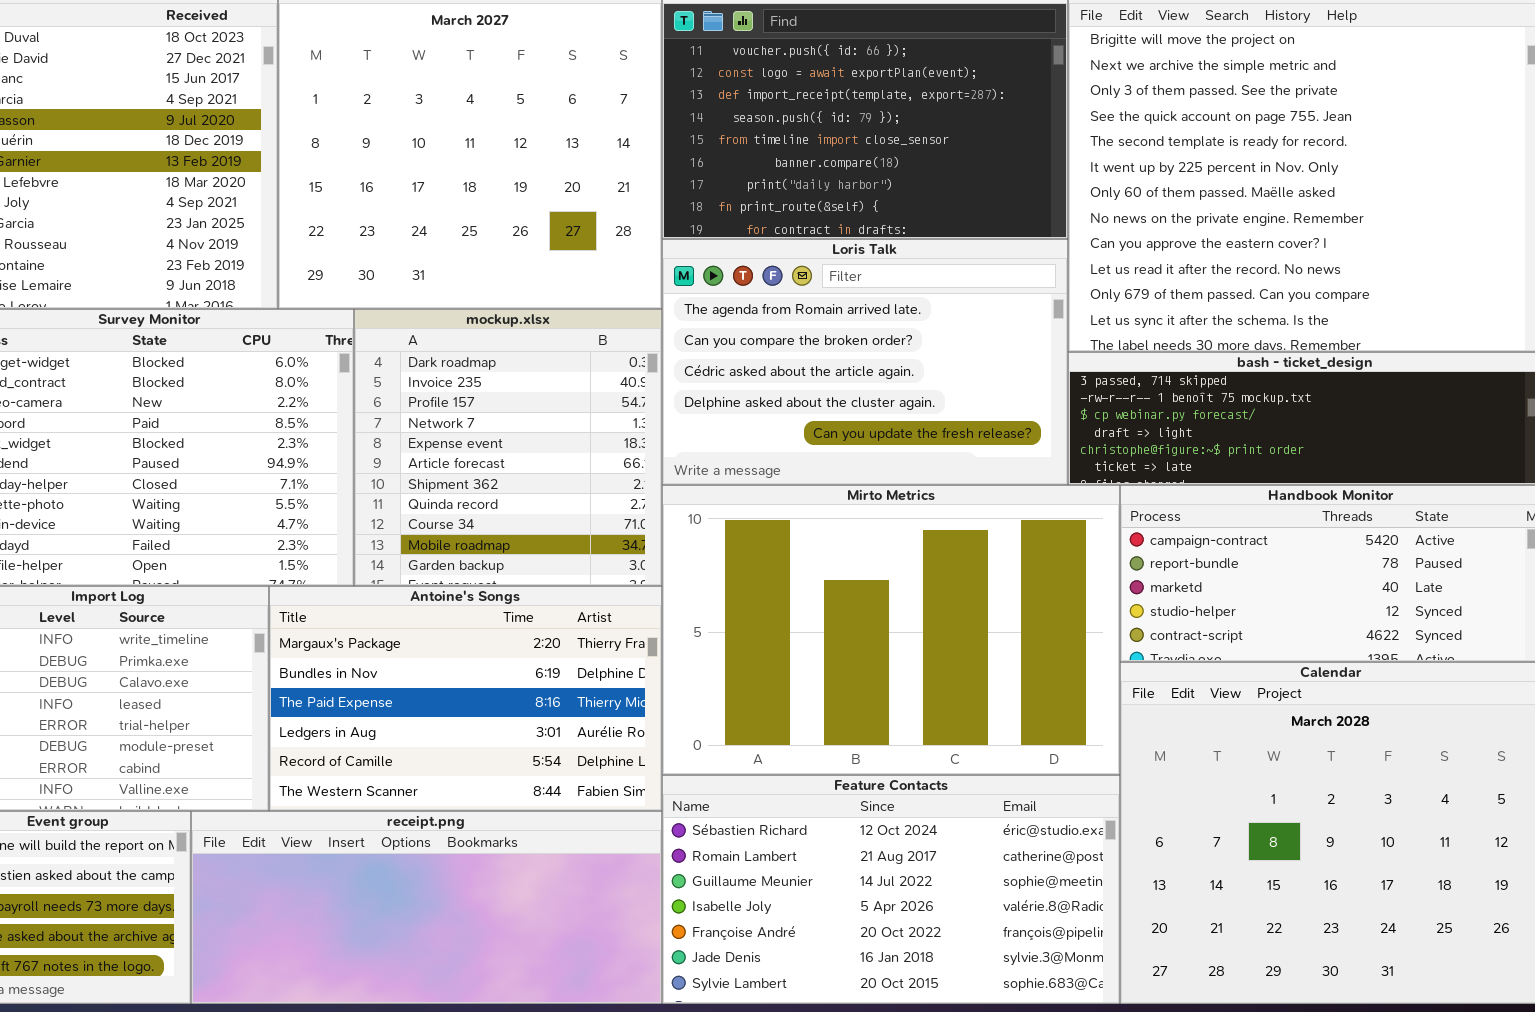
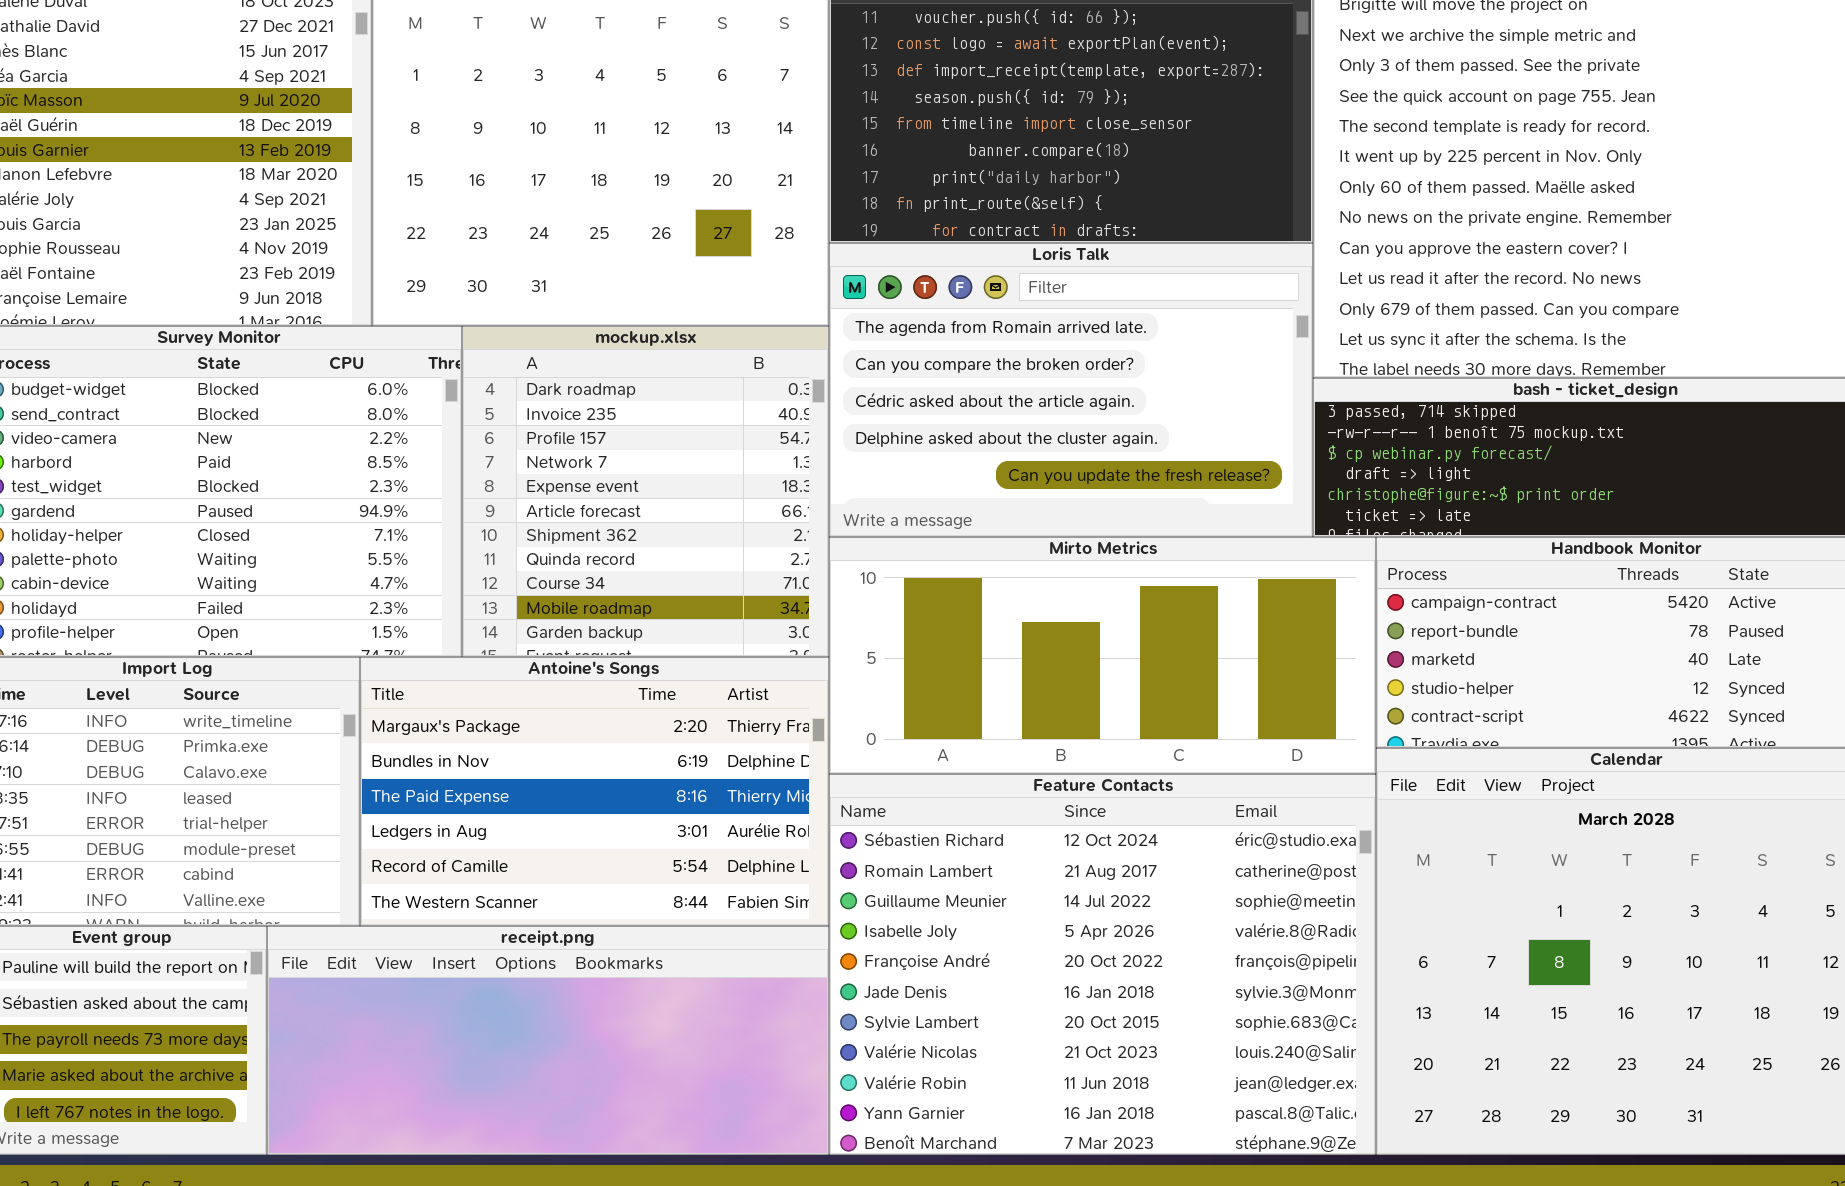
Mirto Metrics: [662,485,1120,775] -> [829,537,1376,774], resized
Feature Contacts: [662,775,1120,1004] -> [829,774,1376,1155], resized

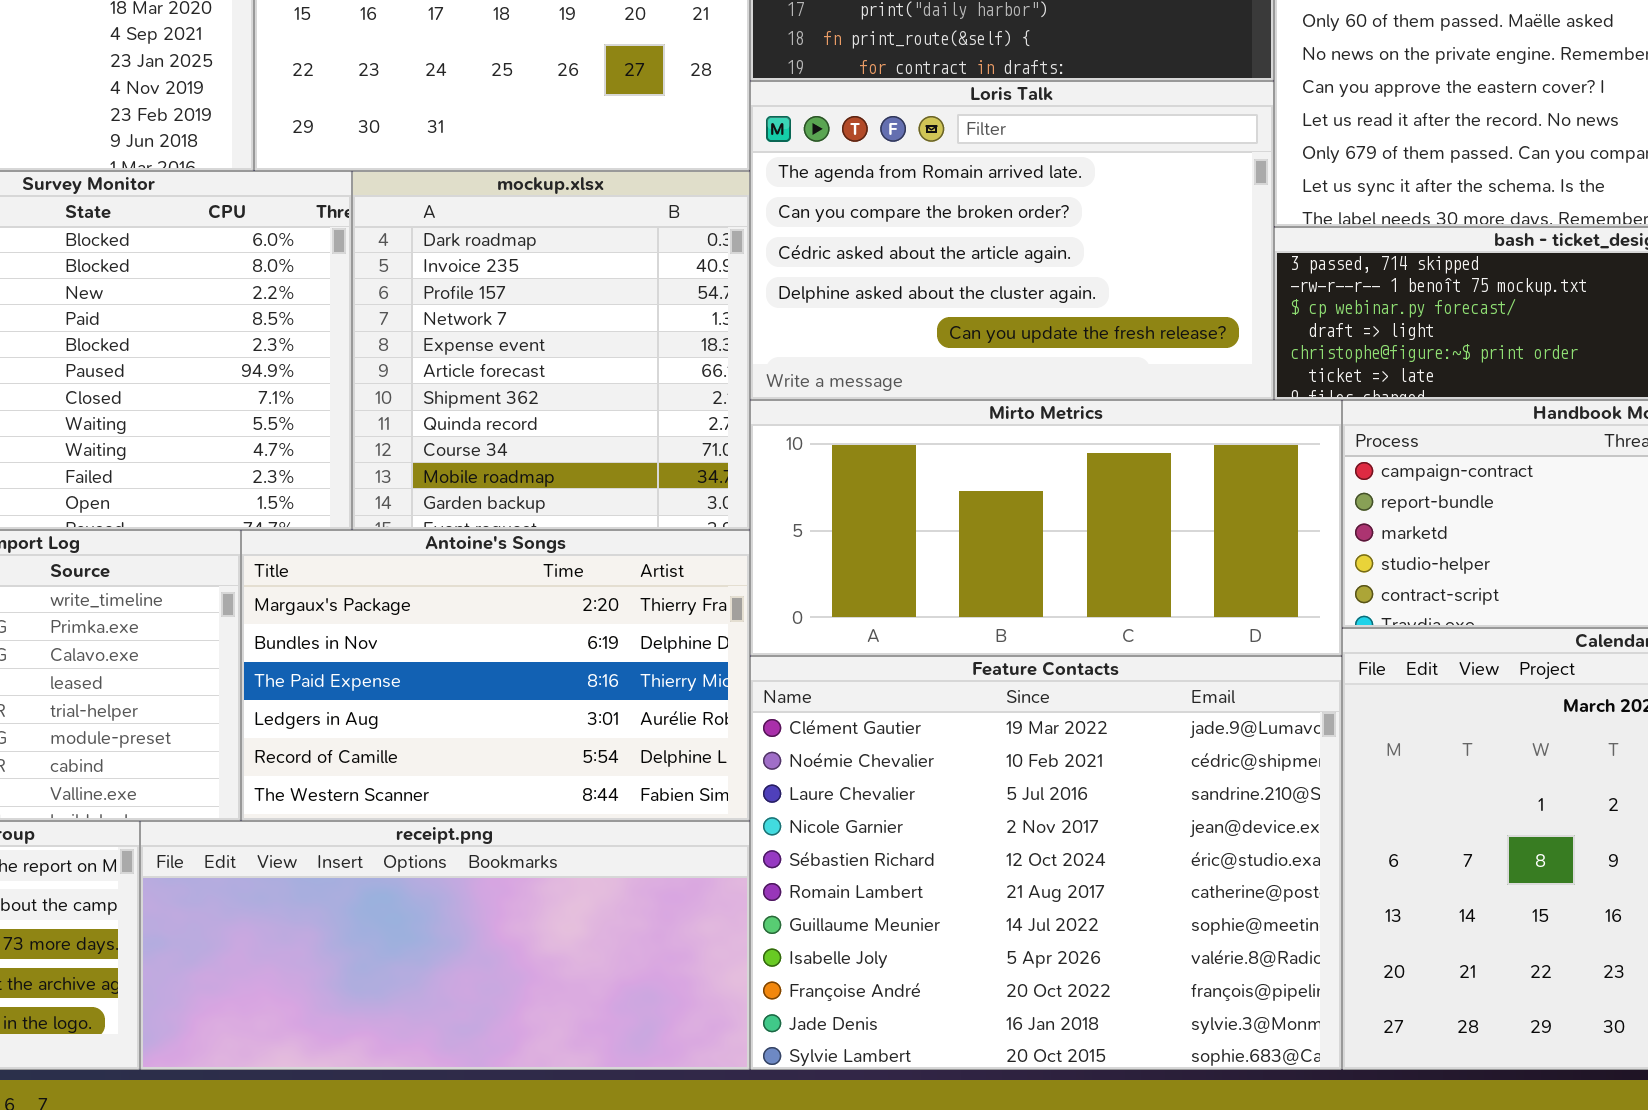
Feature Contacts: [829,774,1376,1155] -> [750,656,1342,1070], scrolled up 4 rows

